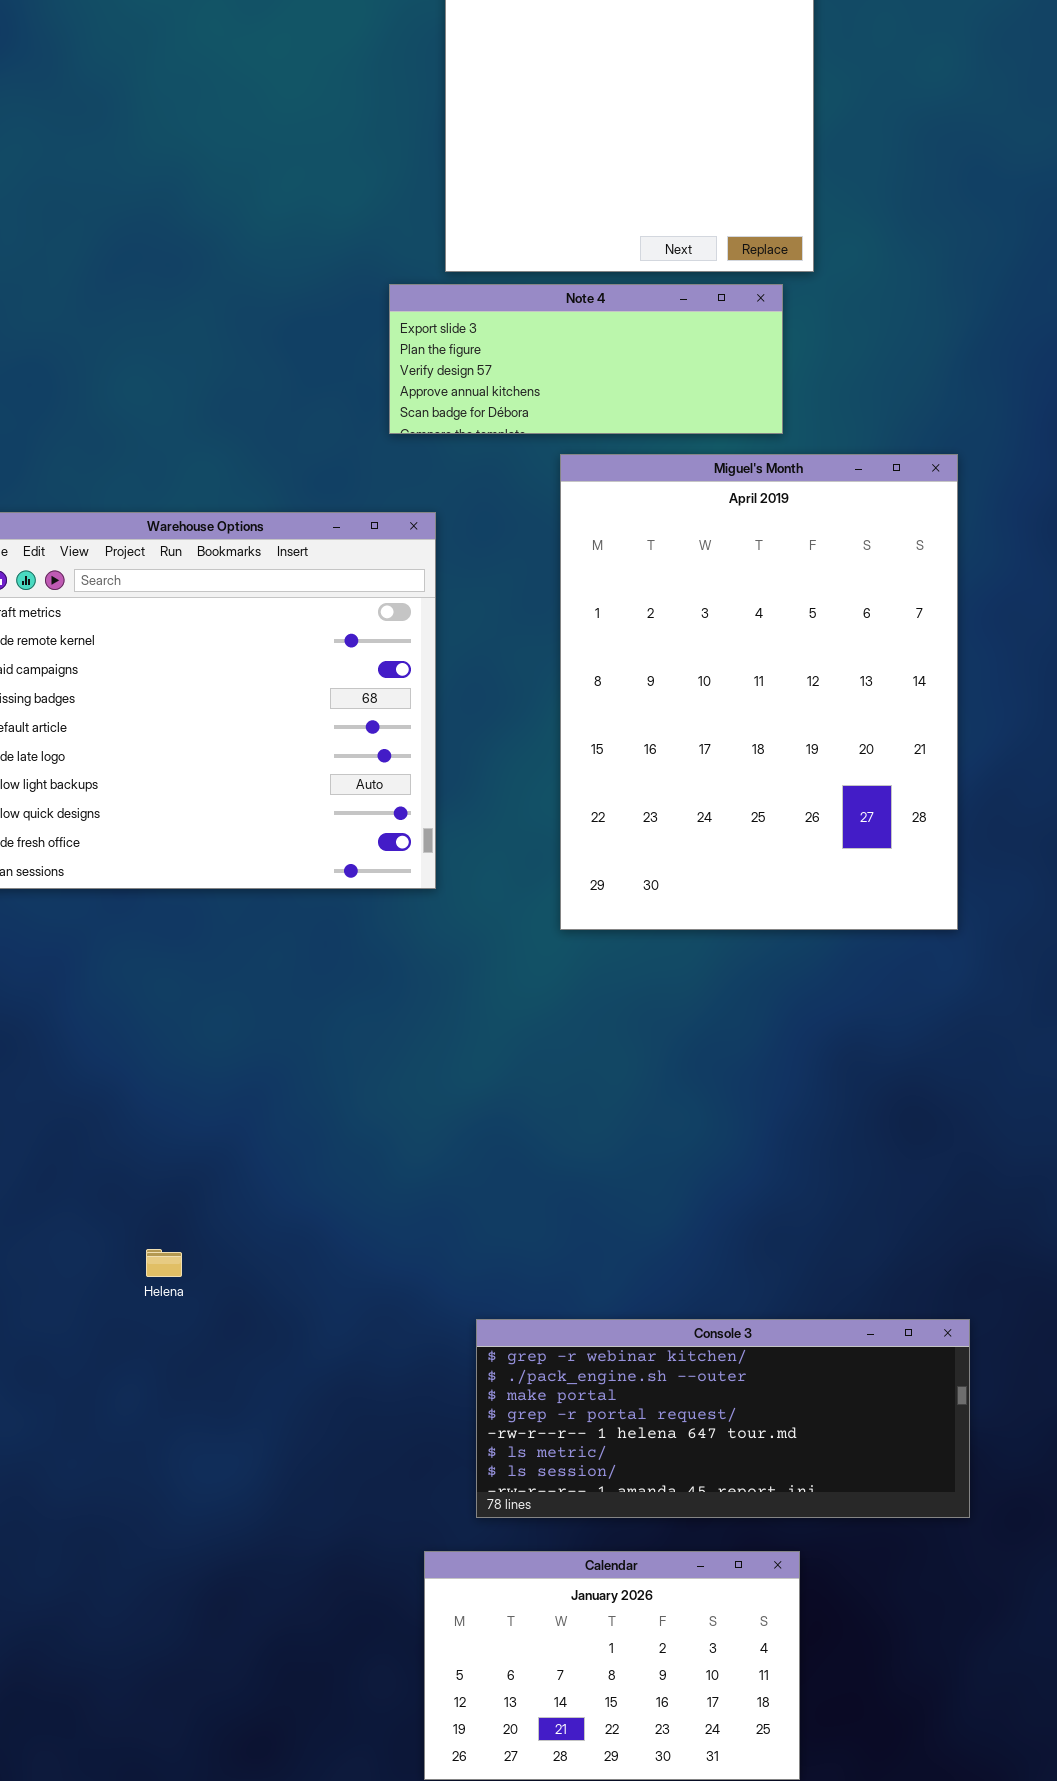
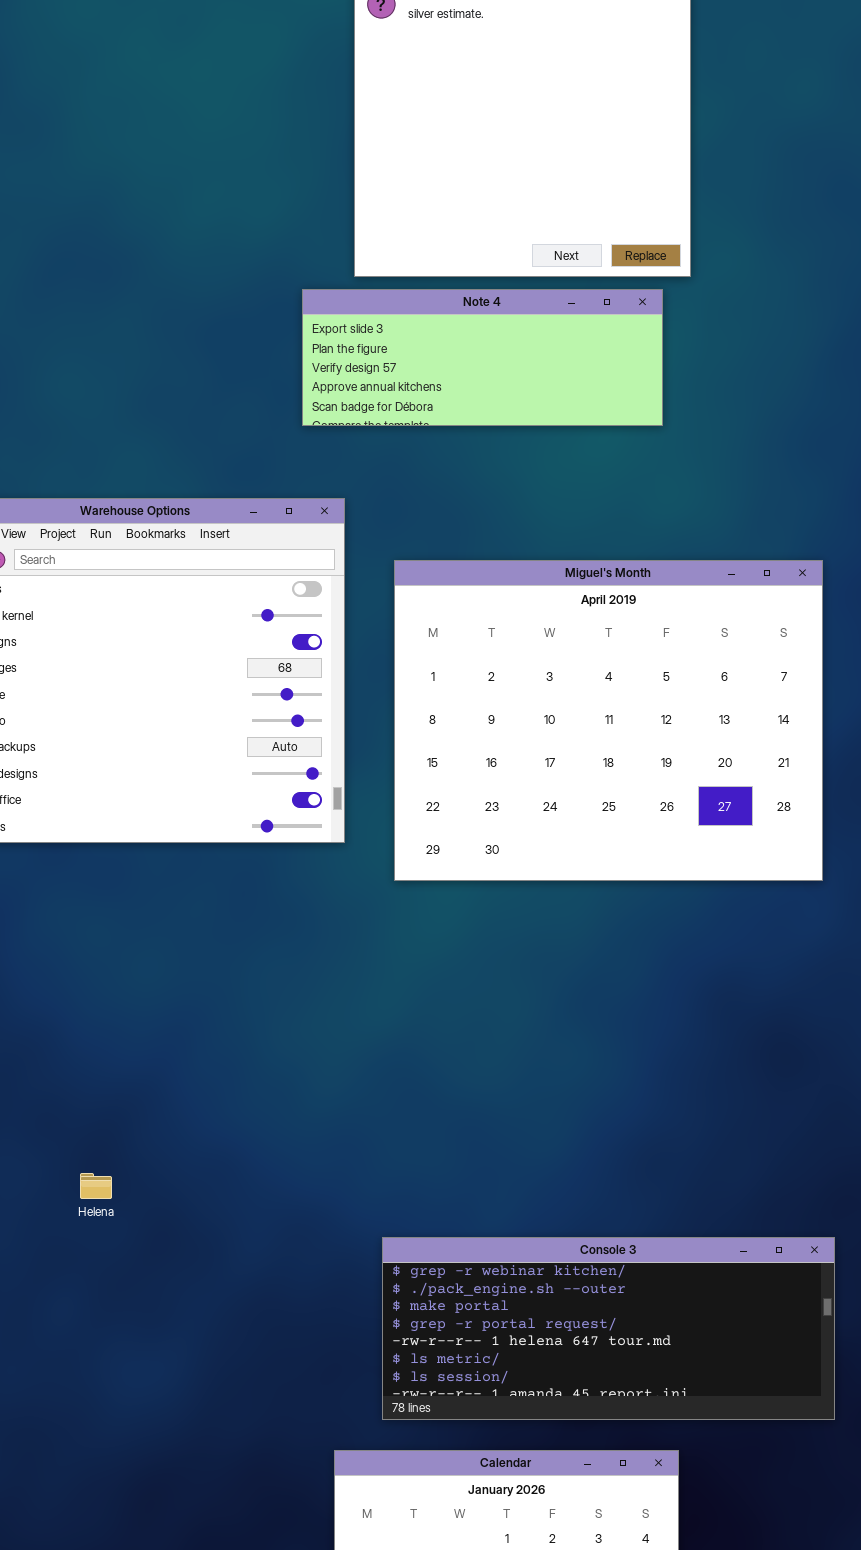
Miguel's Month: [560,454,958,930] -> [394,560,823,881], resized

